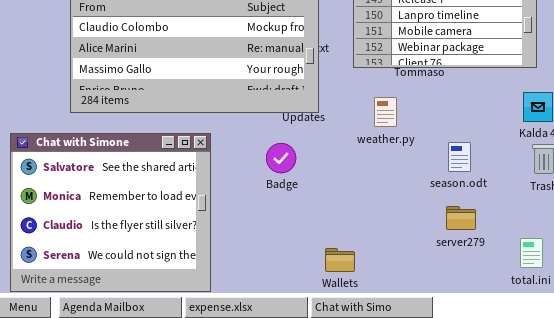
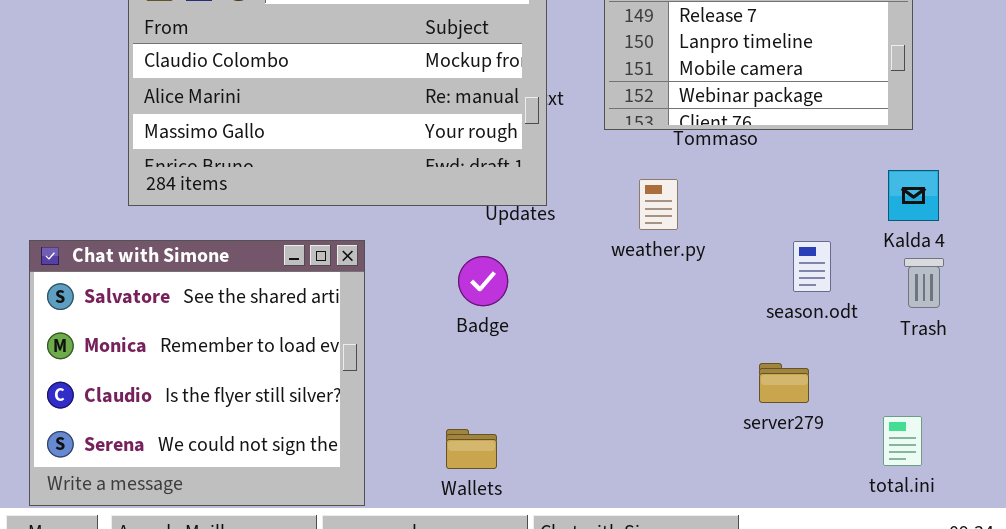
season.odt: [448,142,471,172] -> [793,241,831,292], moved
Wallets: [325,248,355,272] -> [446,429,497,469], moved

